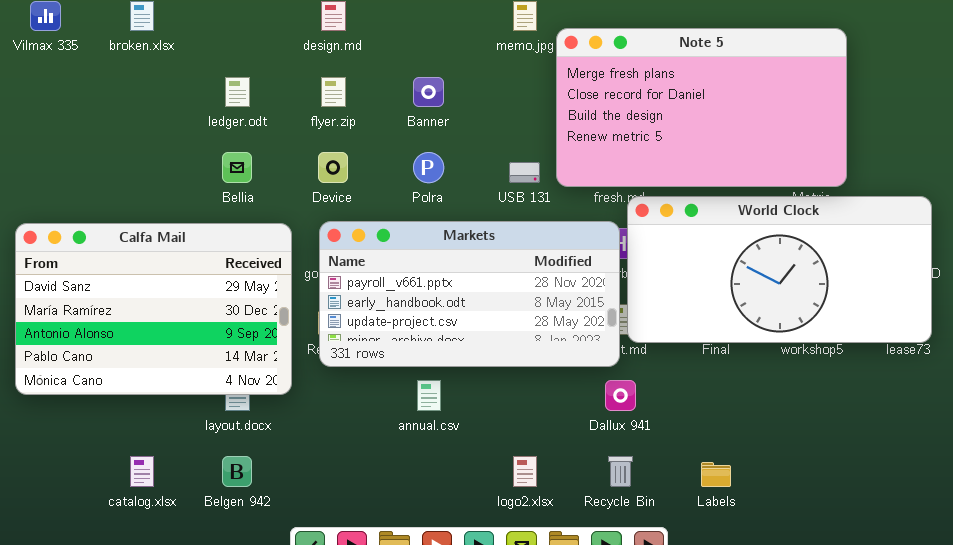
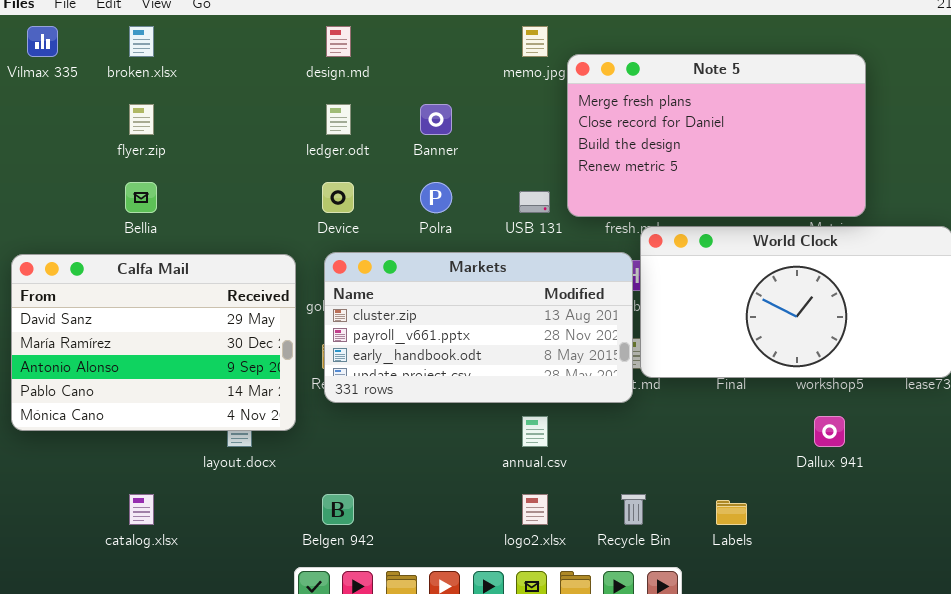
ledger.odt: [225,77,250,107] -> [326,104,351,135], moved
flyer.zip: [321,77,346,107] -> [129,104,154,135], moved
Bellia: [222,152,252,183] -> [125,182,157,213], moved
Markets: [319,221,620,367] -> [324,252,633,403], scrolled up 1 row
annual.csv: [417,380,441,411] -> [522,416,548,447], moved
Dallux 941: [605,380,636,411] -> [814,416,845,447], moved
Belgen 942: [222,456,252,487] -> [322,494,354,525], moved

